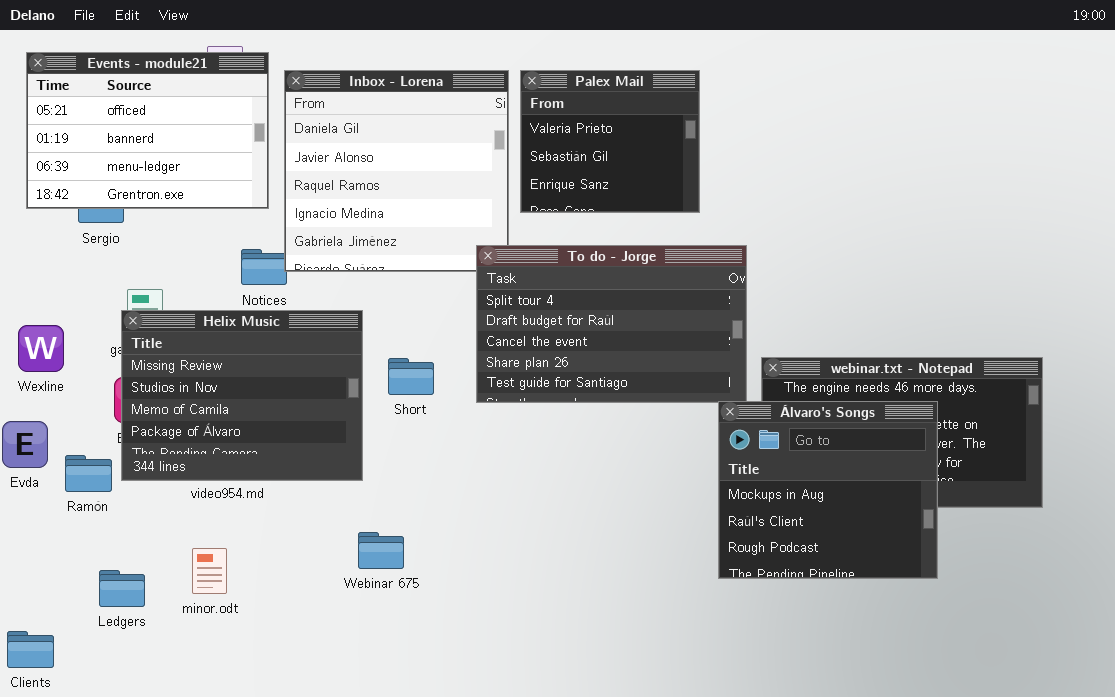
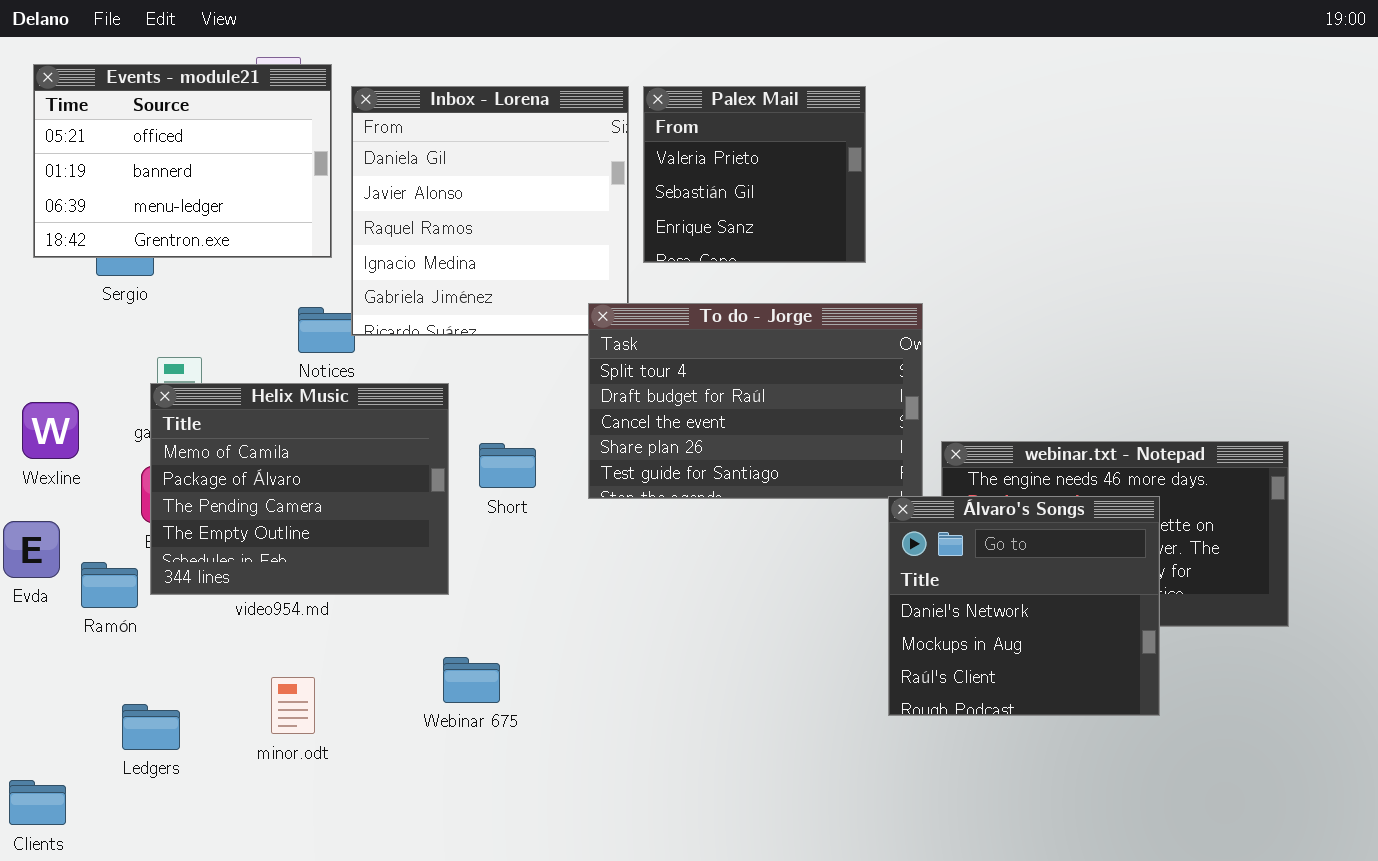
Helix Music: [121,310,363,481] -> [150,383,449,595], scrolled down 2 rows
Álvaro's Songs: [718,401,938,579] -> [888,496,1160,716], scrolled up 1 row
minor.odt: [192,548,227,594] -> [271,677,315,734], moved

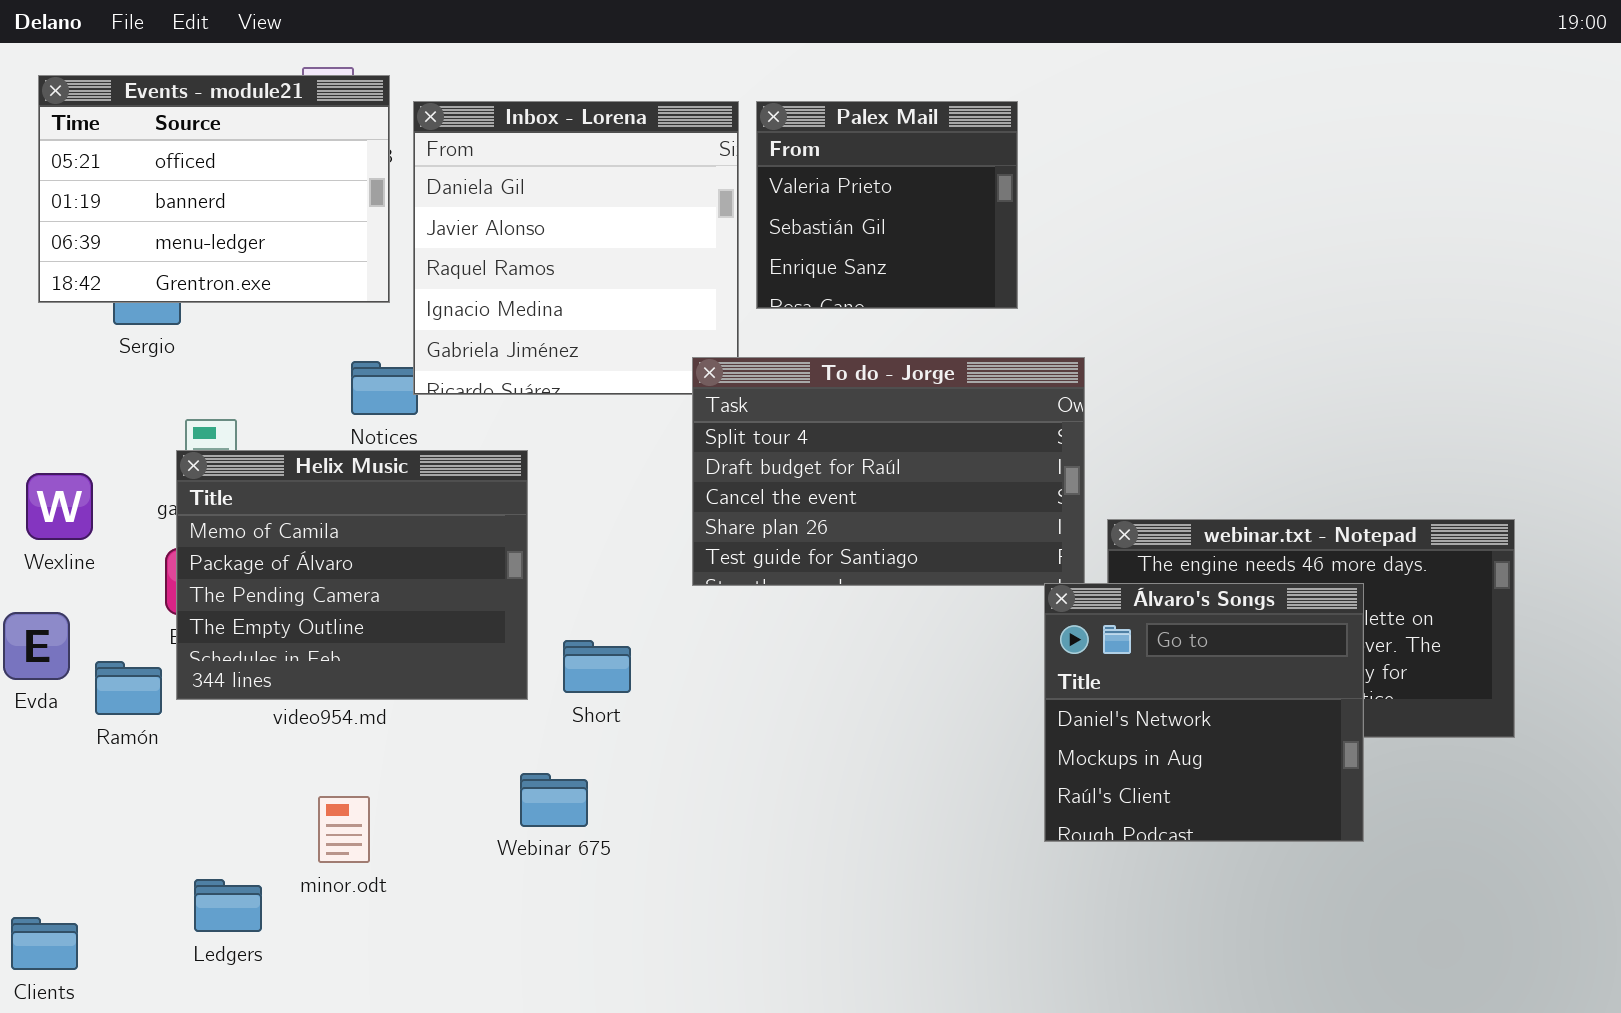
Short: [479,443,536,488] -> [563,640,631,693], moved
Ledgers: [122,704,180,750] -> [194,879,262,932], moved

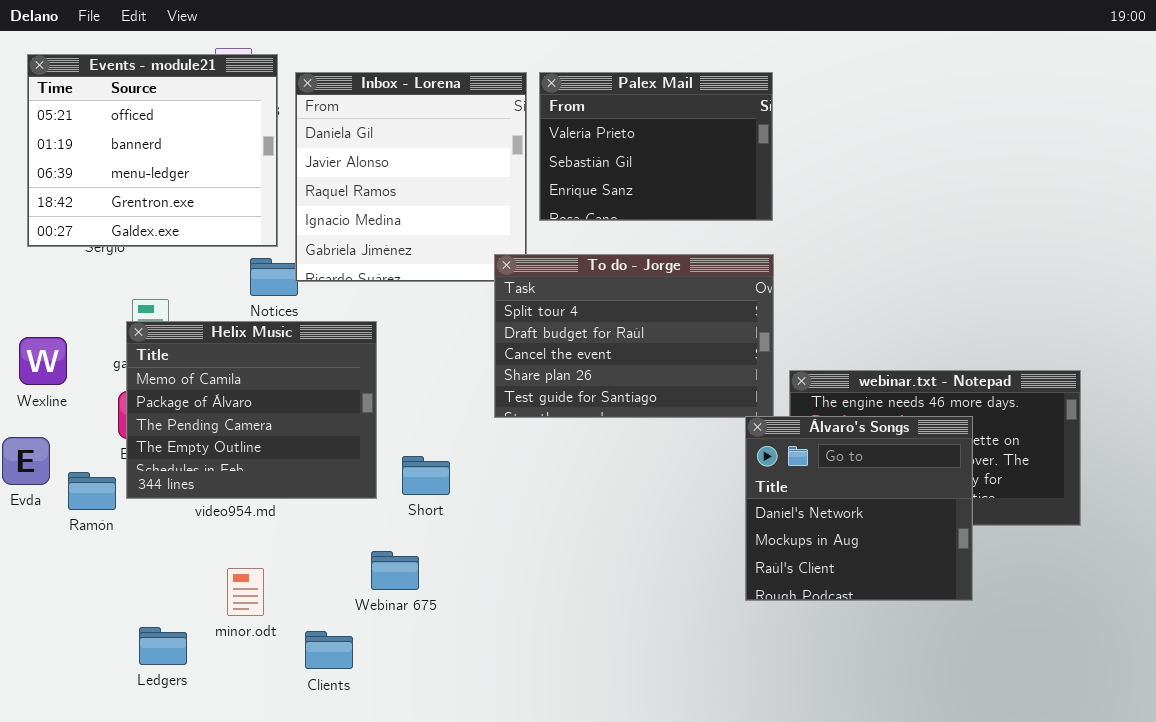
Events - module21: [38,75,390,303] -> [27,54,278,247], resized
Palex Mail: [756,101,1018,309] -> [539,72,773,221], resized
Clients: [11,917,78,970] -> [305,631,353,669], moved

